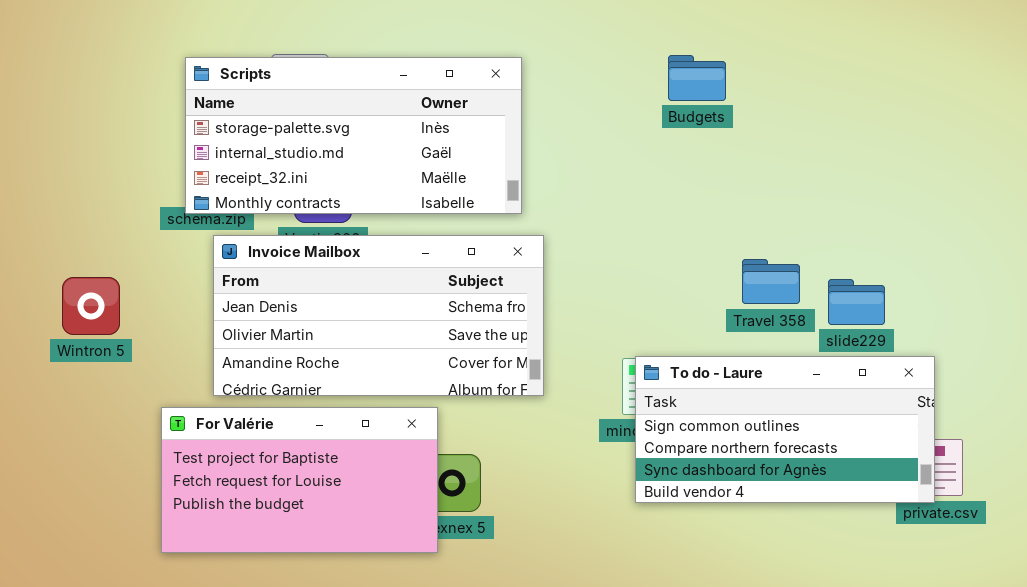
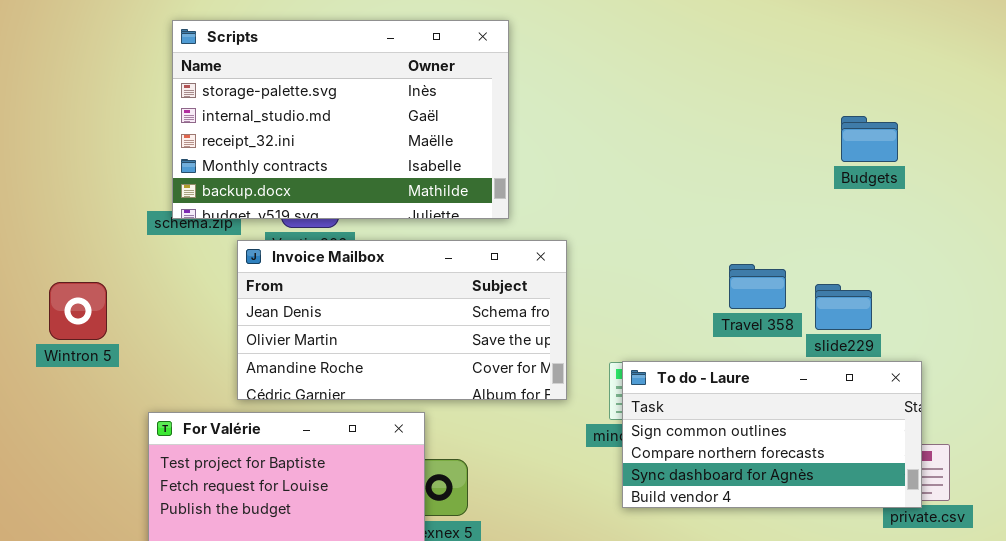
Budgets: [668,55,726,101] -> [841,116,898,162], moved
Scripts: [185,57,522,214] -> [172,20,509,219], resized
Invoice Mailbox: [213,235,544,396] -> [237,240,567,400], moved

